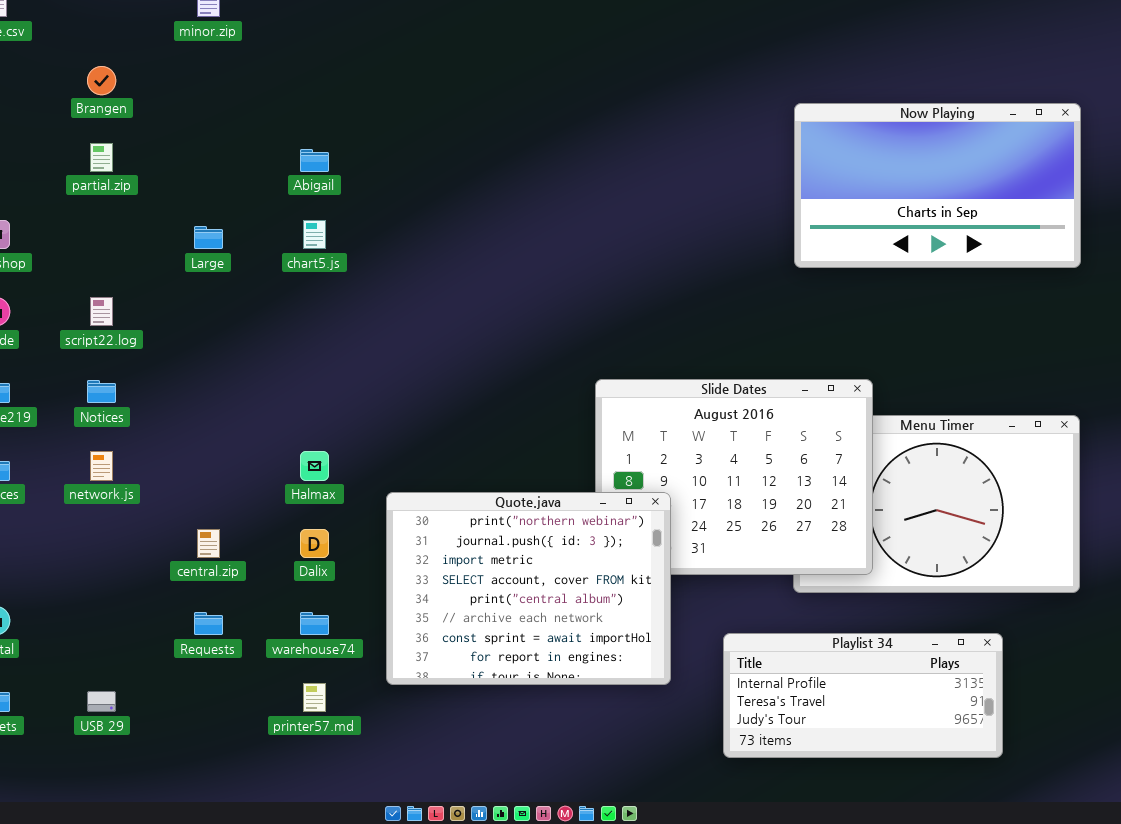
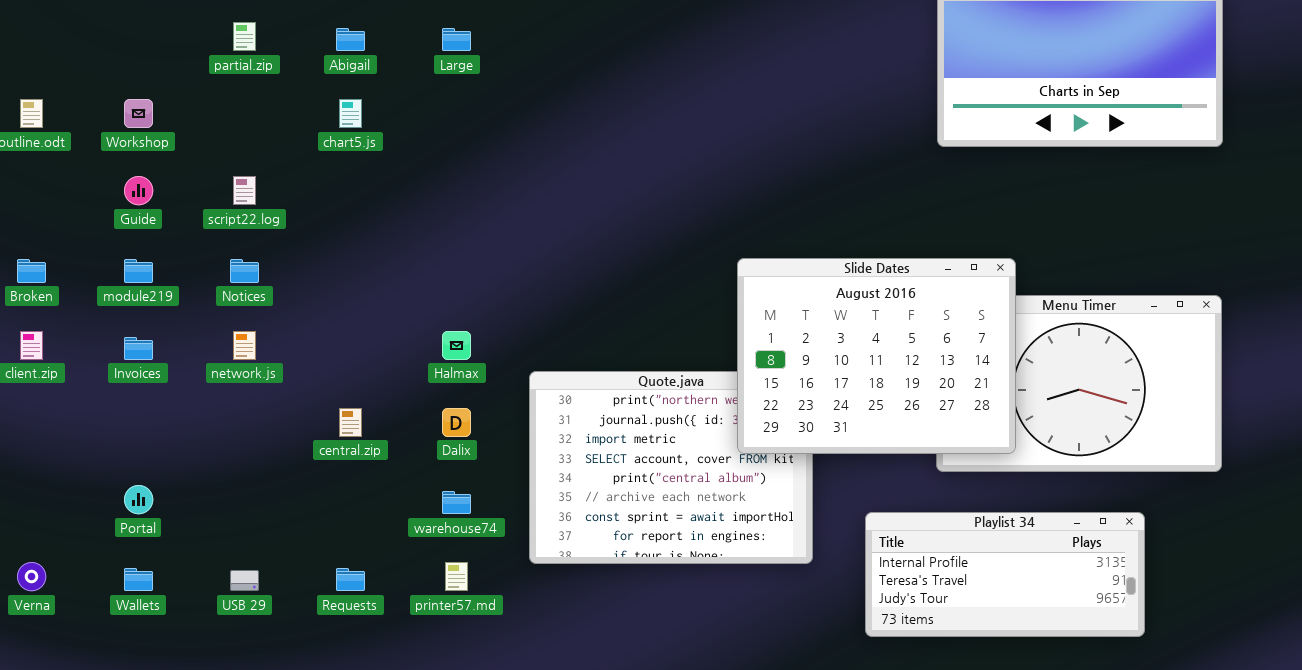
Abigail: [300,149,329,172] -> [336,28,365,51], moved
chart5.js: [303,220,326,249] -> [339,99,362,128], moved
Large: [194,226,223,249] -> [442,28,471,51], moved
Slide Dates: [595,379,873,575] -> [737,258,1016,454], raised
Requests: [194,612,223,635] -> [336,568,365,591], moved

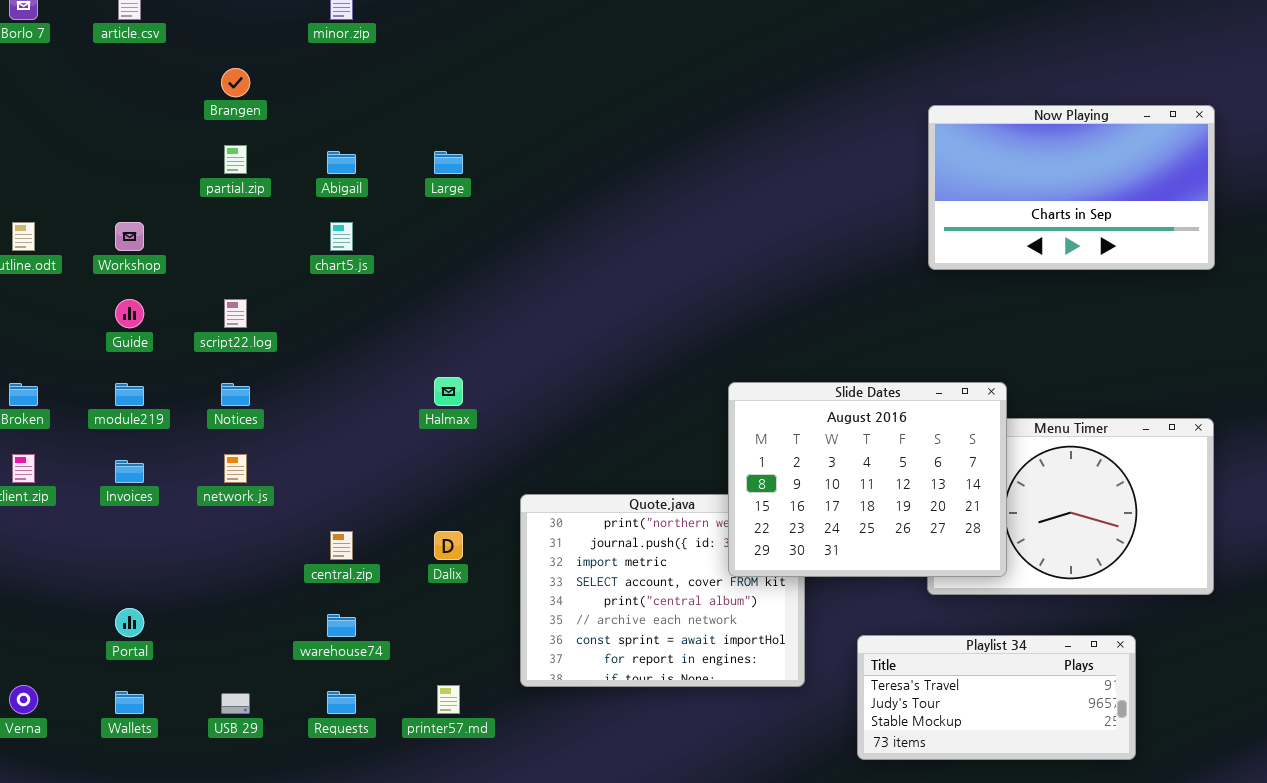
Halmax: [442,331,471,360] -> [434,377,463,406], moved
warehouse74: [442,491,471,514] -> [327,614,356,637], moved
Playlist 34: [865,512,1145,637] -> [857,635,1136,760], scrolled down 1 row

